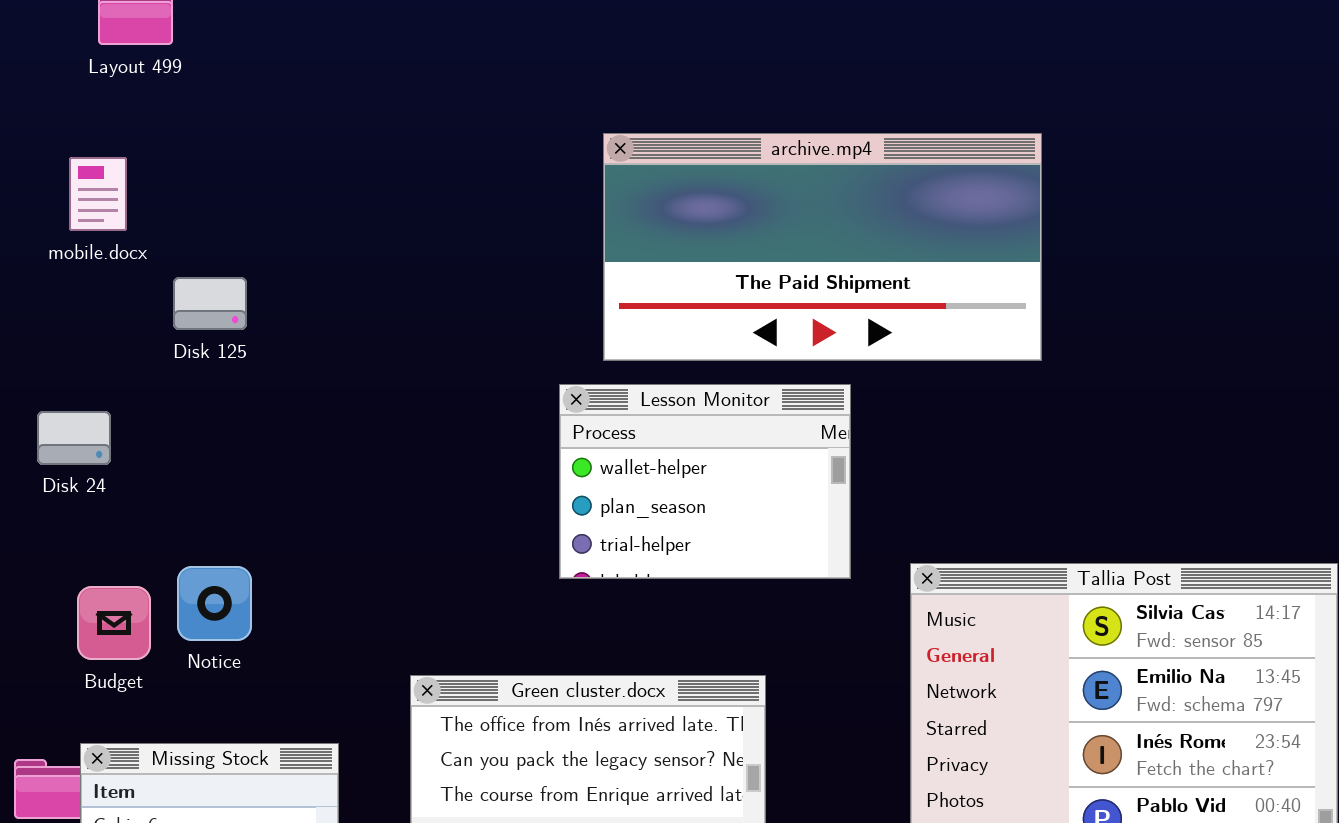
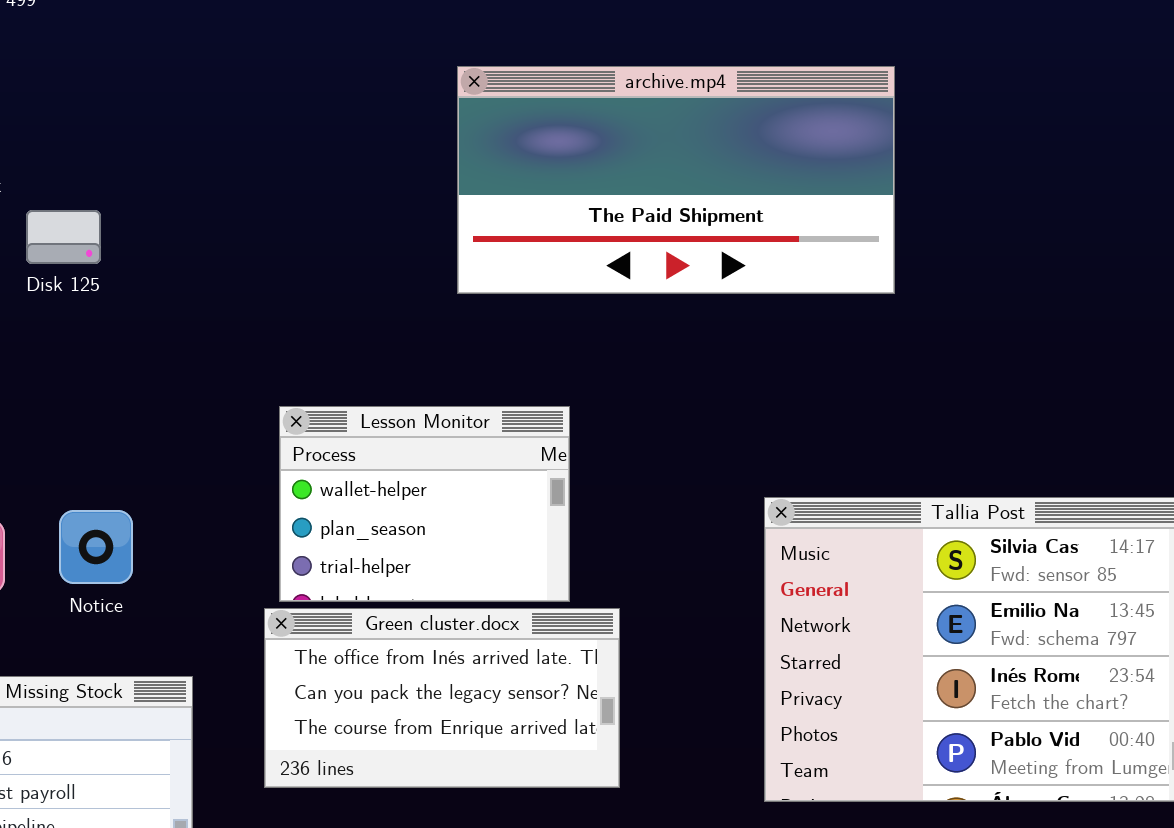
Lesson Monitor: [559,384,851,579] -> [279,406,570,602], moved
Notice: [177,566,252,641] -> [59,510,133,584], moved

